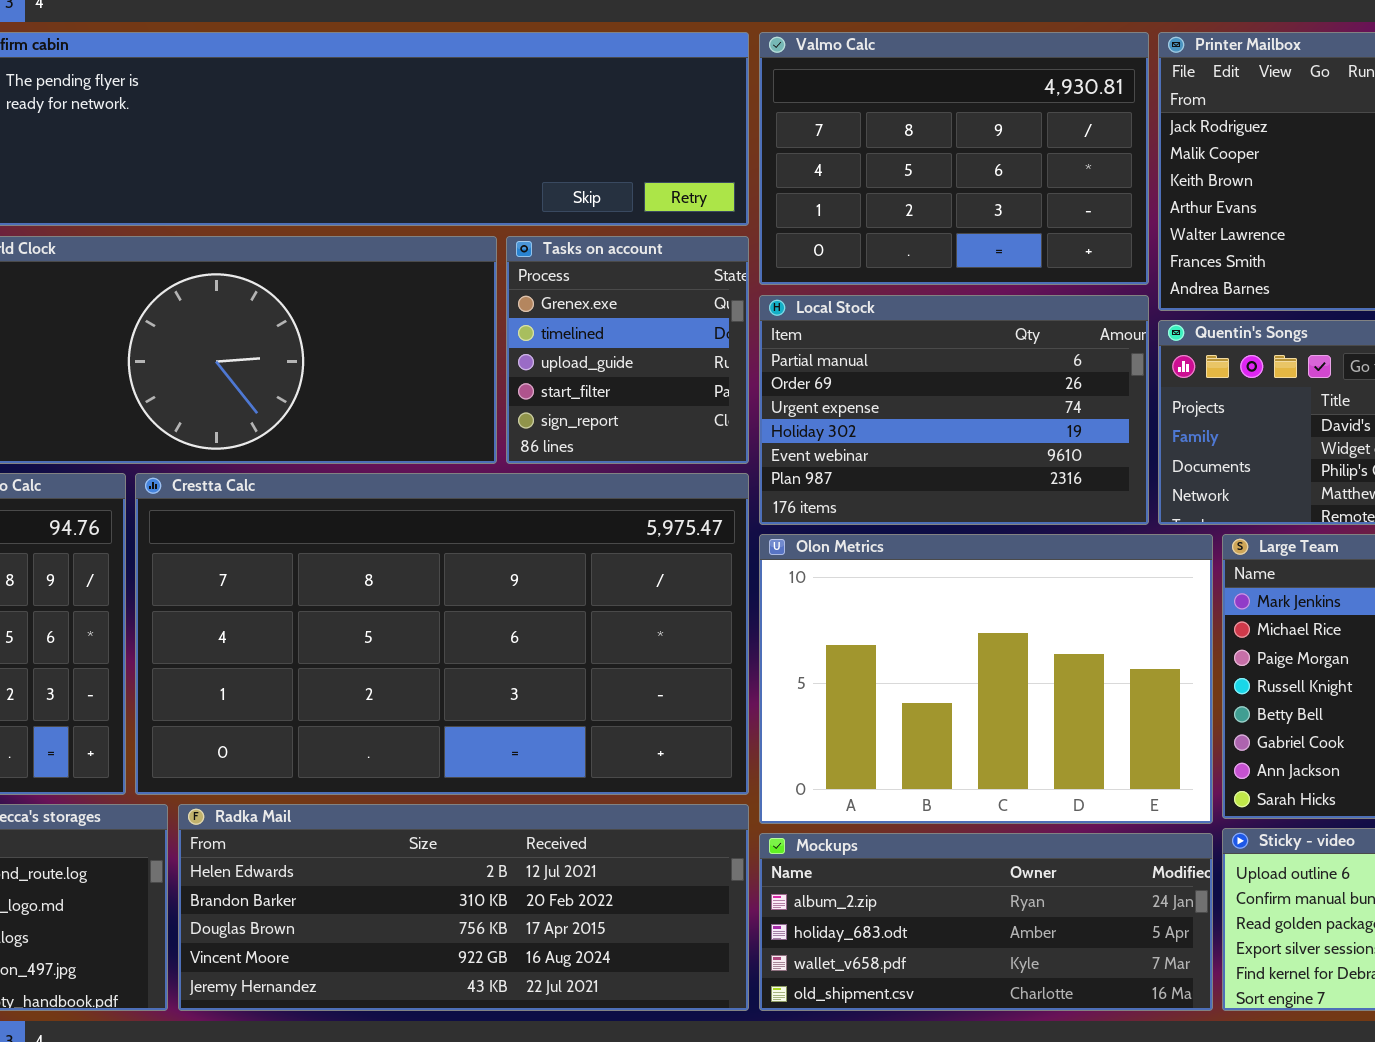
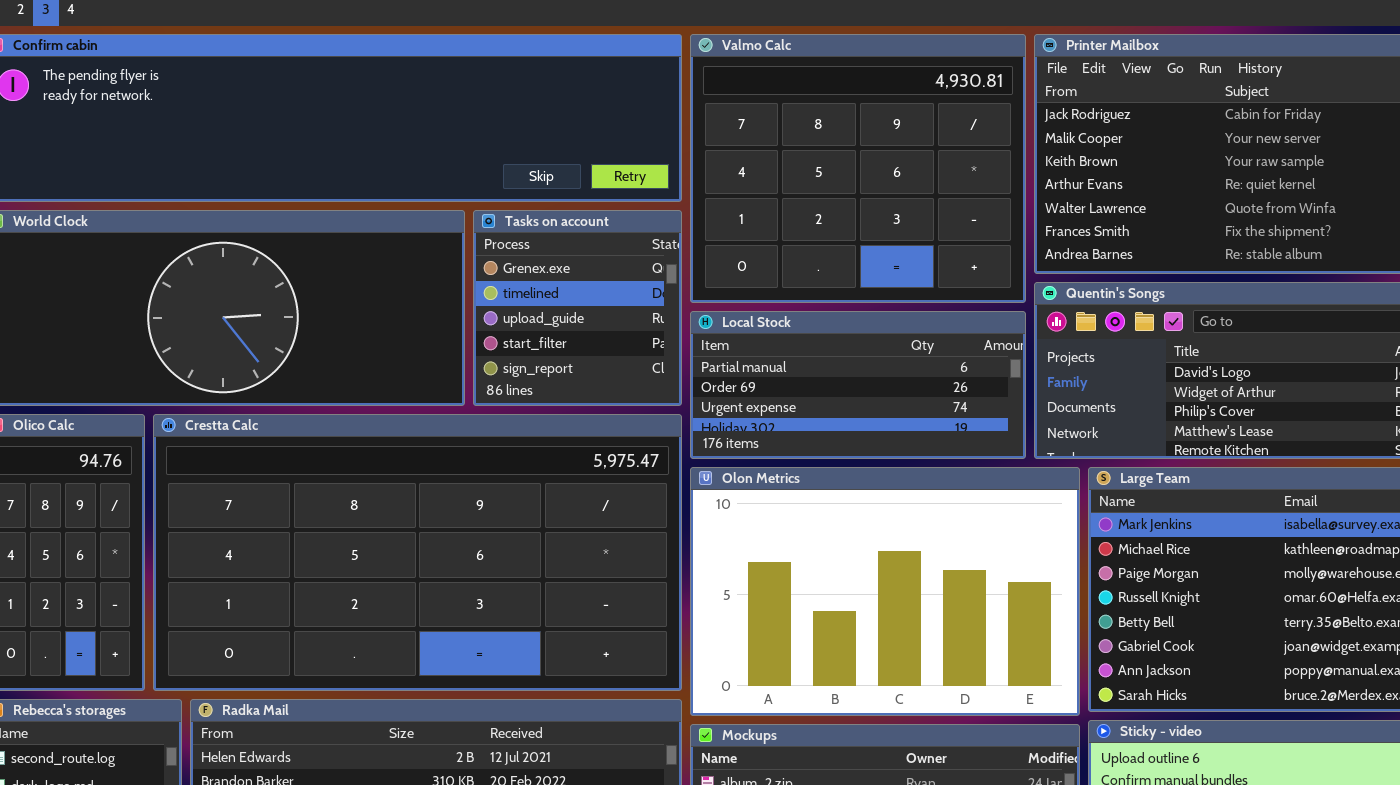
Valmo Calc: [759,32,1149,285] -> [690,34,1026,303], resized
Local Stock: [759,295,1149,525] -> [690,311,1026,459], resized

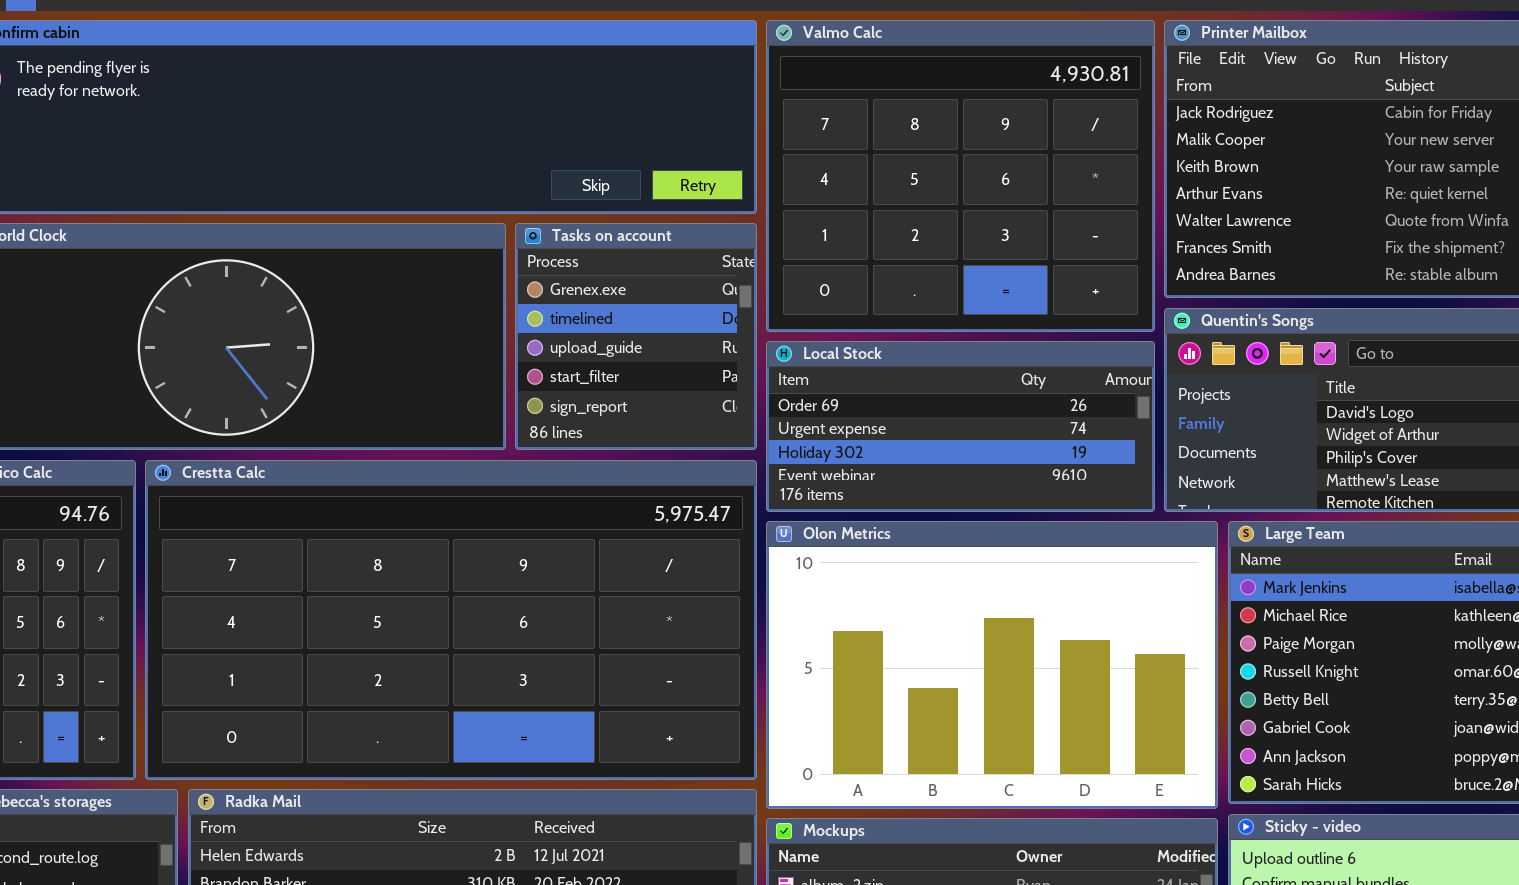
Local Stock: [690,311,1026,459] -> [766,341,1155,512], scrolled down 1 row

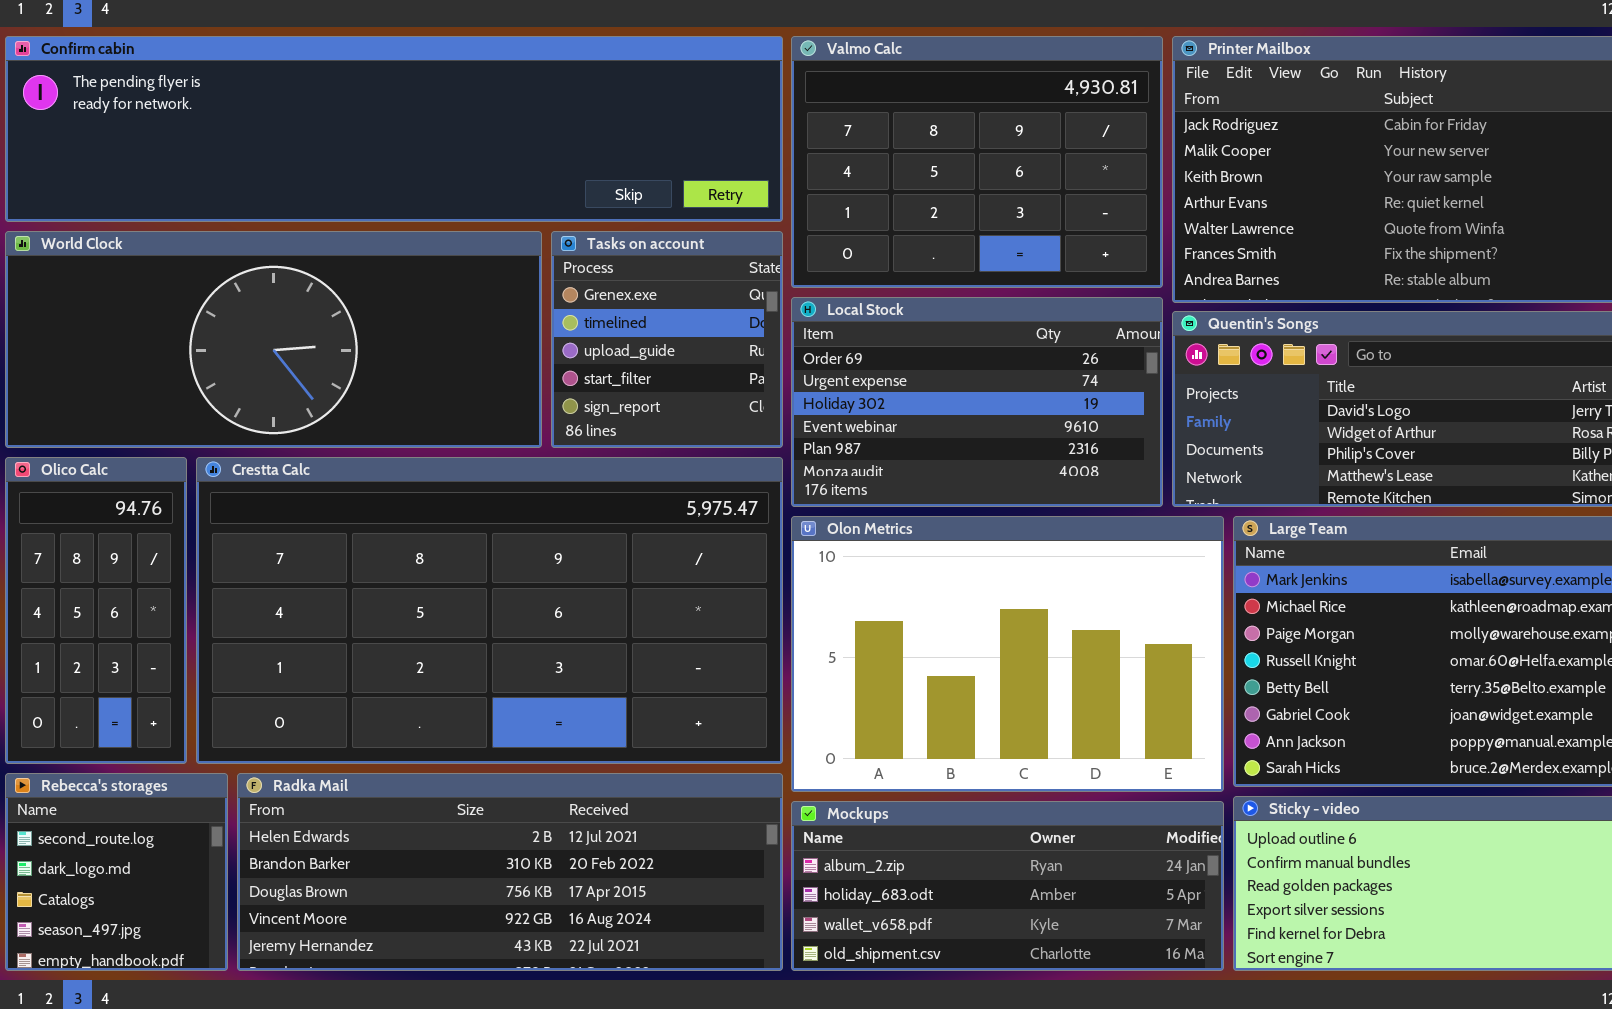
Valmo Calc: [766,20,1155,332] -> [791,36,1163,288], resized
Local Stock: [766,341,1155,512] -> [791,297,1163,507], resized

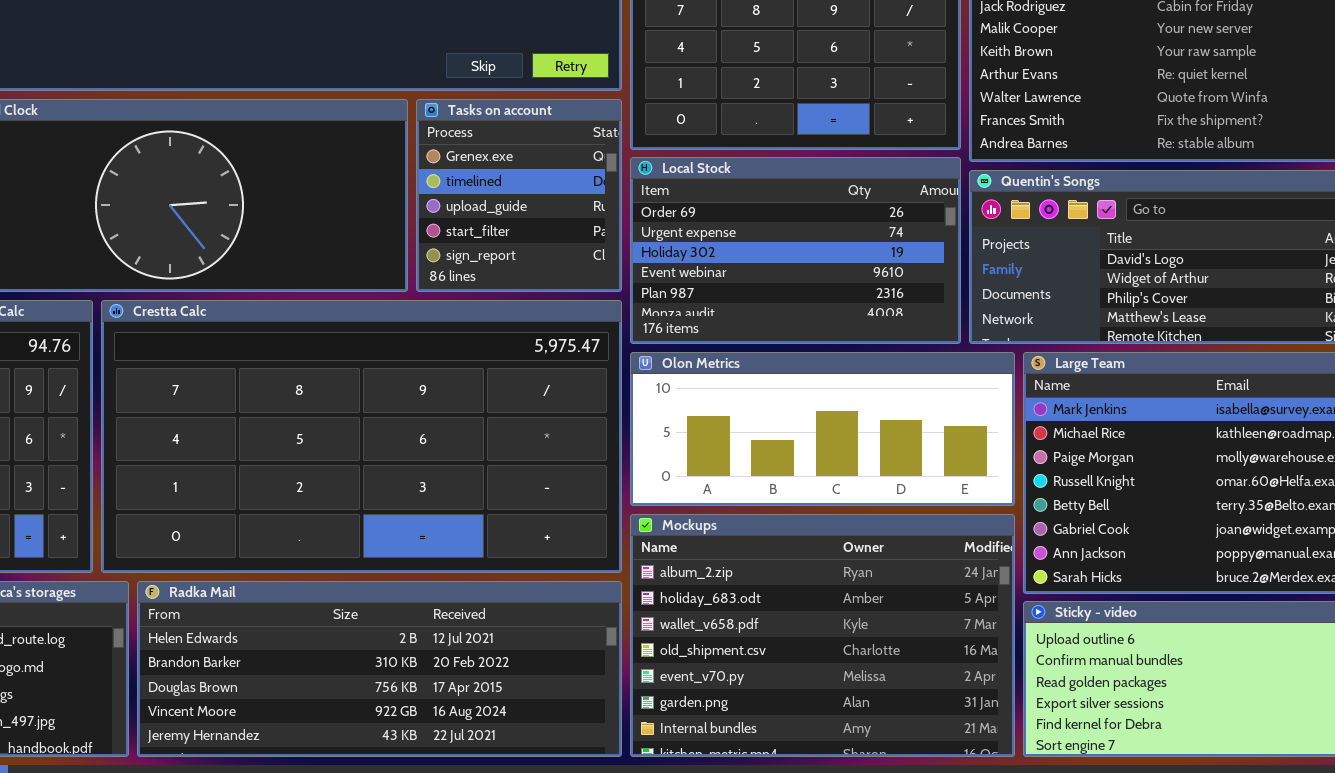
Olon Metrics: [791,516,1224,792] -> [630,352,1015,506], resized
Mockups: [791,801,1224,971] -> [630,514,1015,757], resized

